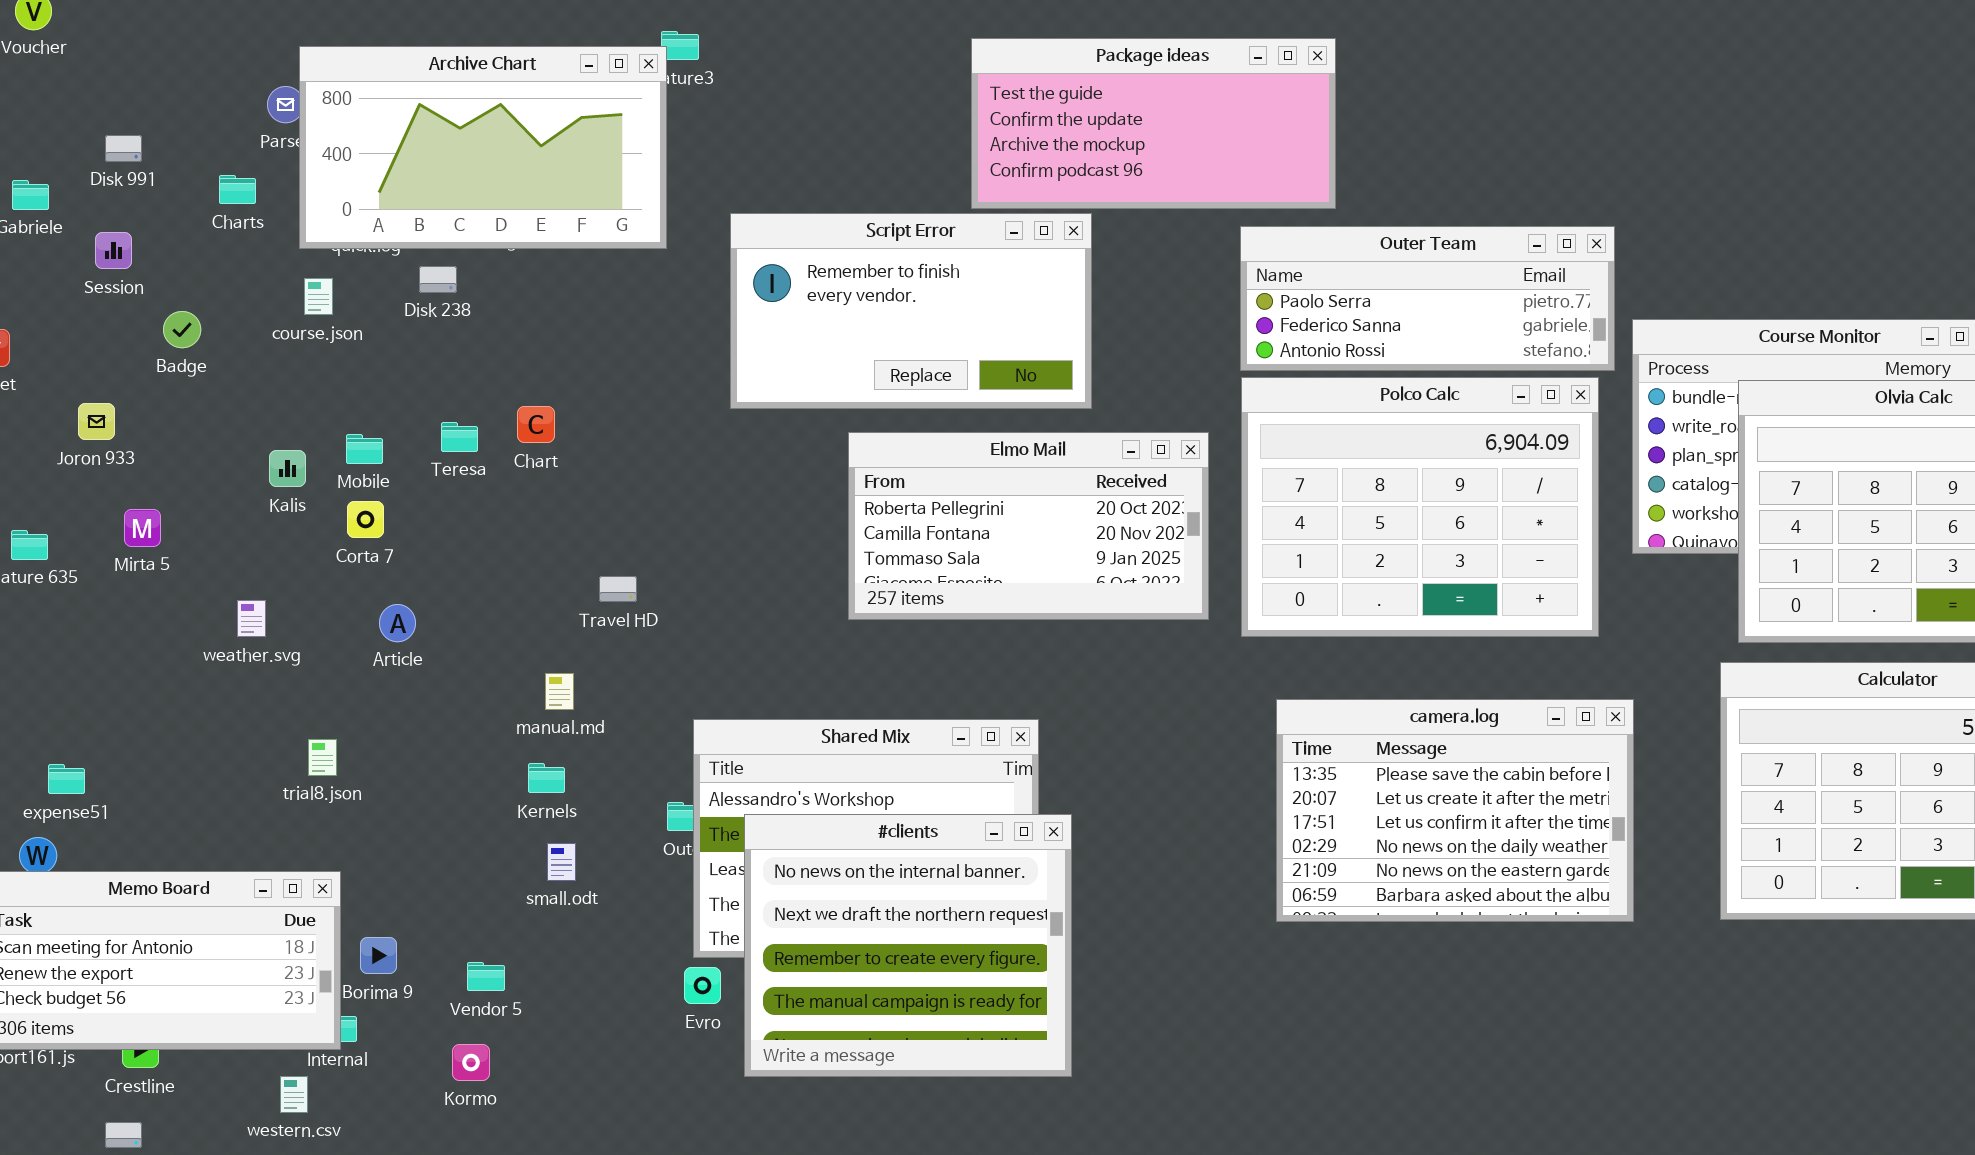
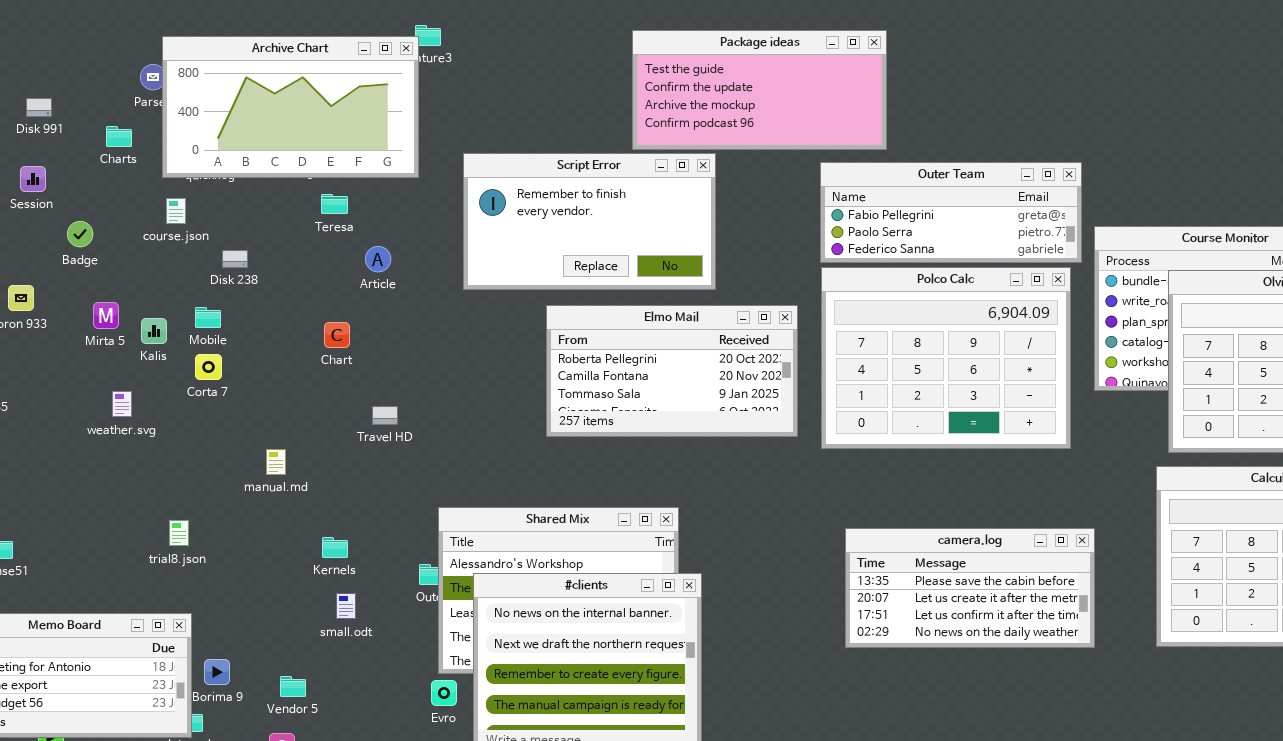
Outer Team: [1240,226,1615,371] -> [820,162,1082,263], scrolled up 1 row
Disk 238: [419,266,457,293] -> [222,250,248,268], moved
Chart: [517,406,555,443] -> [324,322,350,348], moved
Teresa: [441,422,478,452] -> [321,194,348,214], moved
Mirta 5: [124,509,161,547] -> [93,302,119,329], moved
weather.svg: [237,600,266,637] -> [112,391,132,417], moved
Article: [379,604,416,642] -> [365,246,391,272], moved
manual.md: [545,673,574,710] -> [266,449,286,475], moved
camera.log: [1276,699,1634,922] -> [845,528,1095,648], resized

